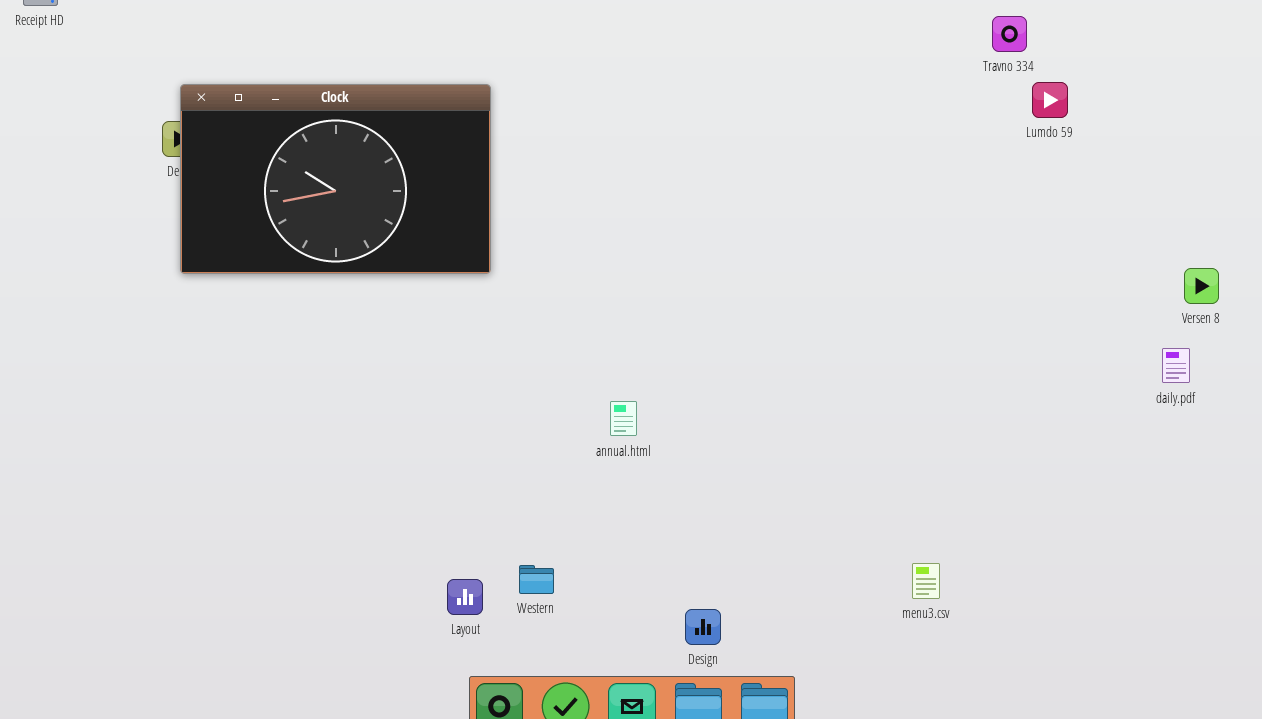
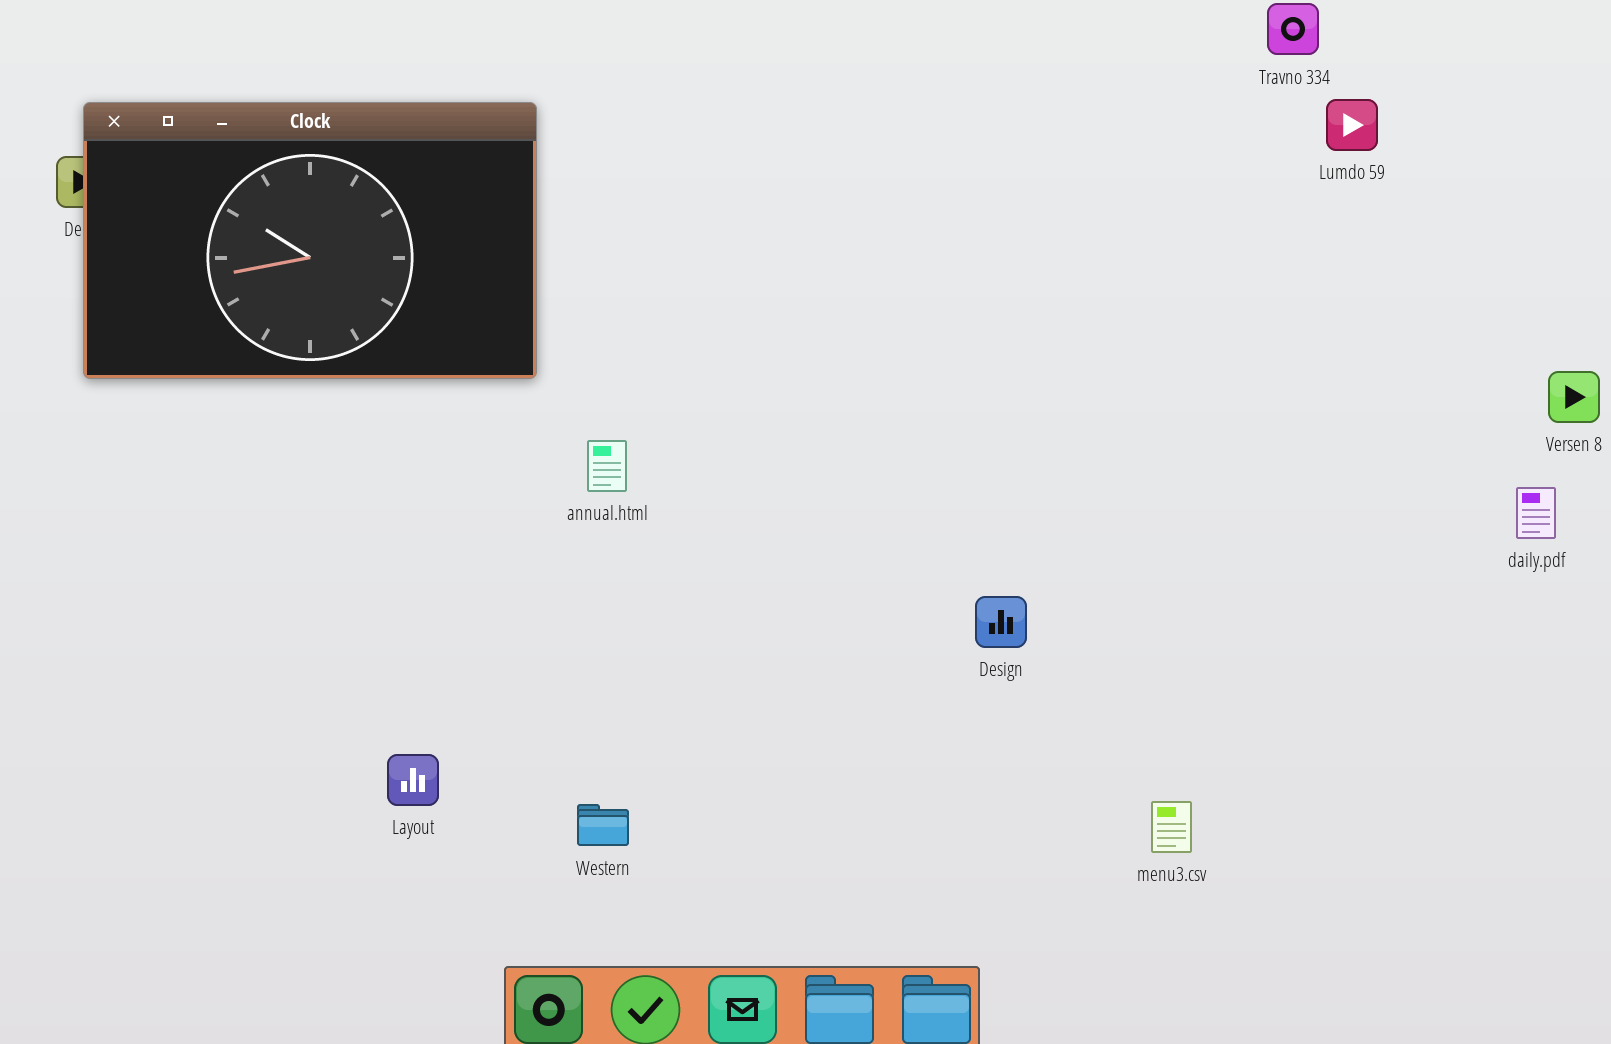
annual.html: [610,401,637,436] -> [587,440,627,492], moved
Layout: [447,579,483,615] -> [387,754,439,806], moved
Design: [685,609,721,645] -> [975,596,1027,648], moved

